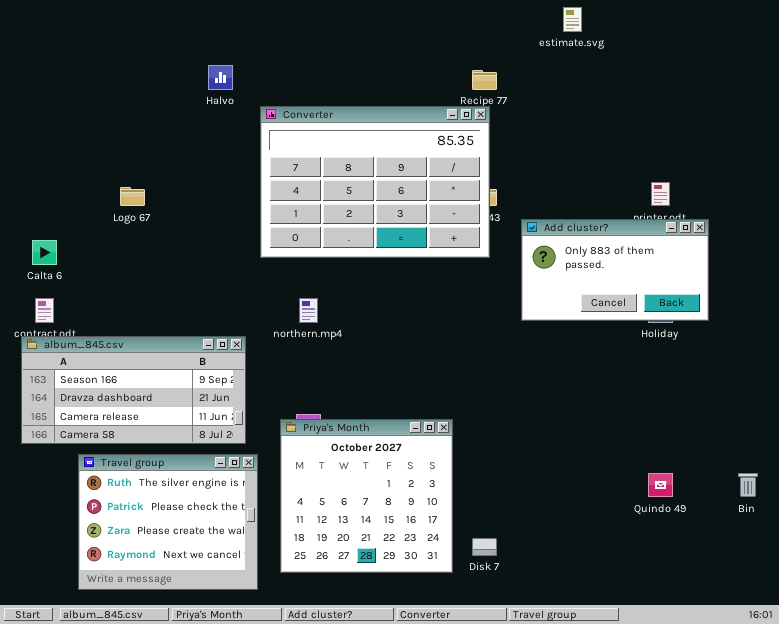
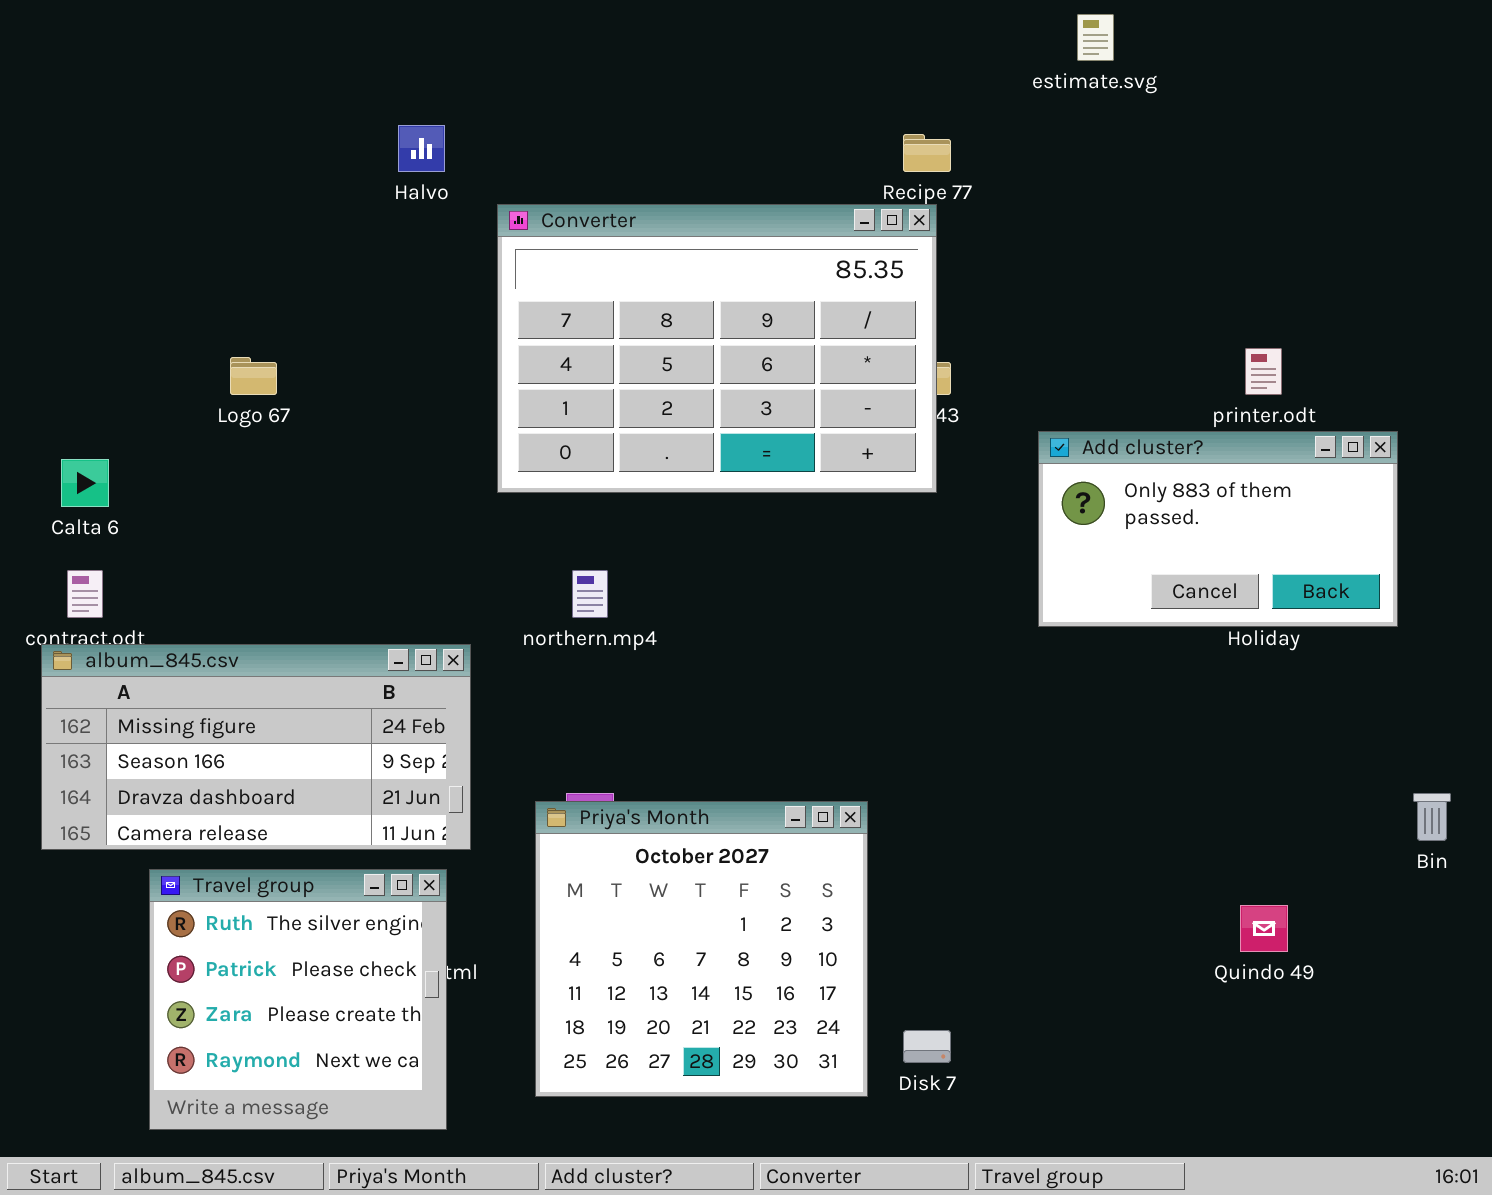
Add cluster?: [521,219,709,321] -> [1038,431,1398,627], moved
album_845.csv: [21,336,246,444] -> [41,644,471,850], scrolled up 1 row
Travel group: [78,454,258,590] -> [149,869,447,1130], resized
Bin: [738,473,758,497] -> [1413,793,1451,841], moved

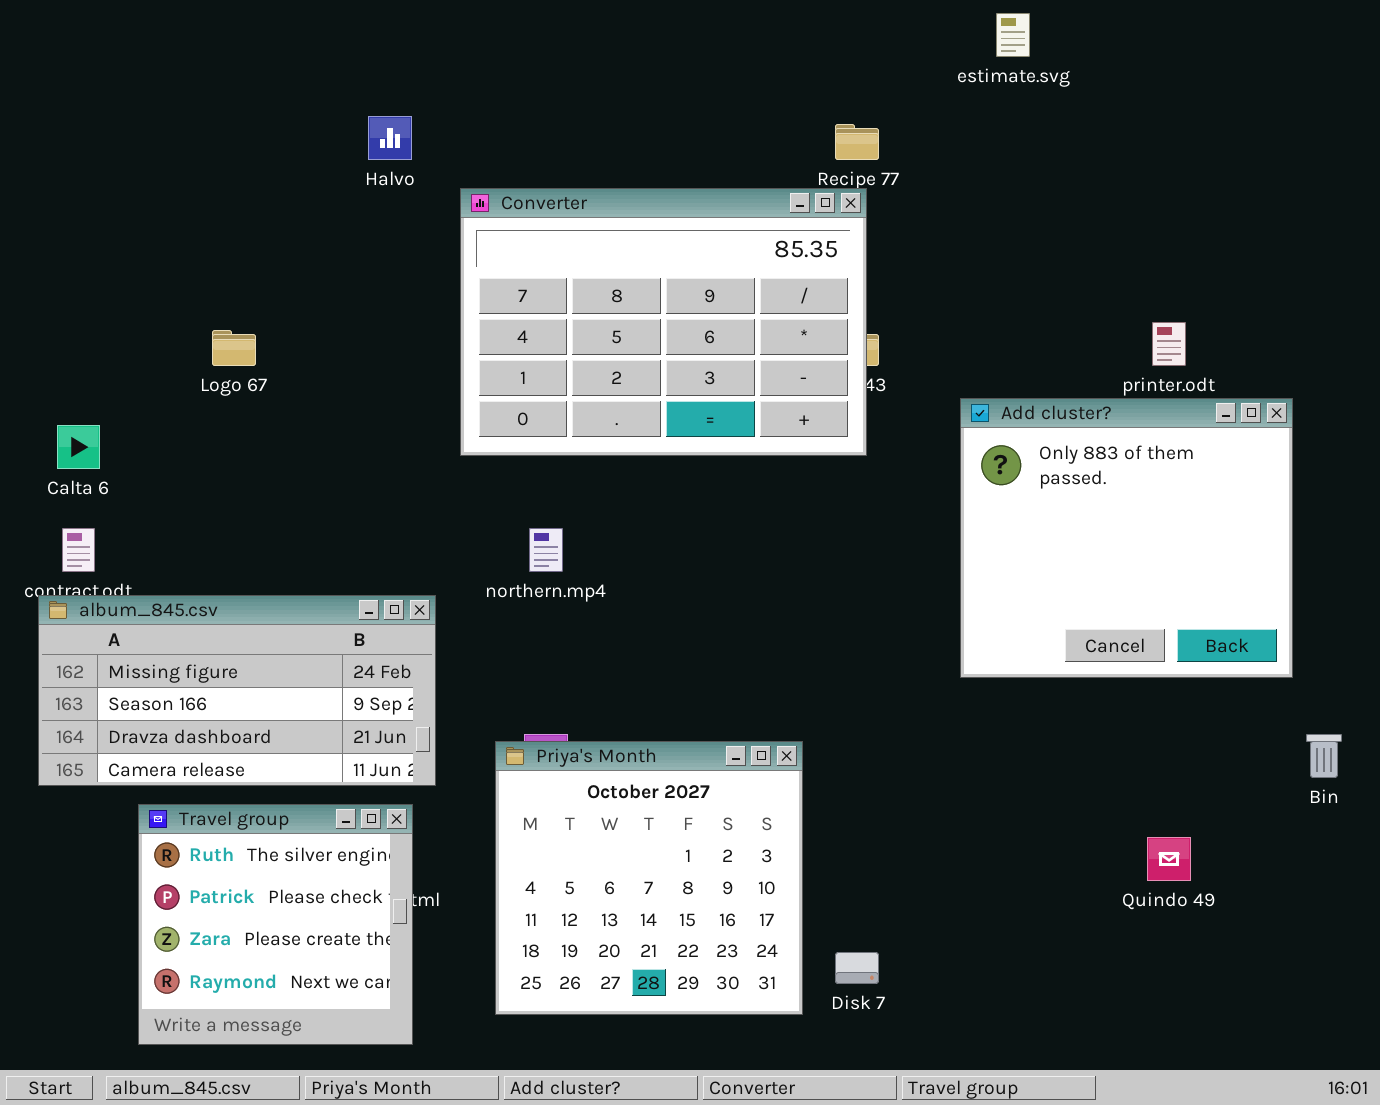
Add cluster?: [1038,431,1398,627] -> [960,398,1293,678], resized

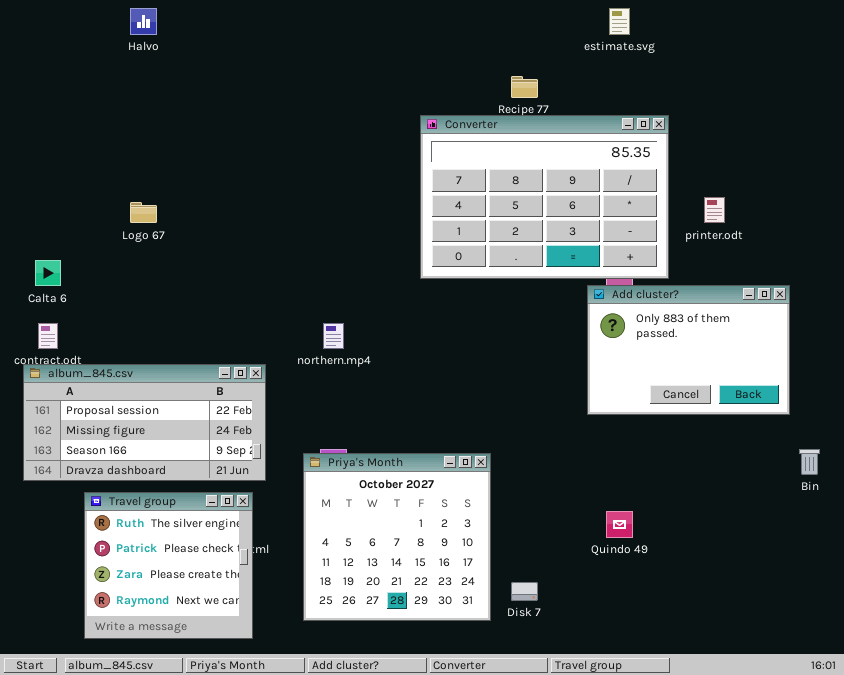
Halvo: [368,116,412,160] -> [130,8,157,35], moved
Converter: [460,188,867,456] -> [420,115,669,279], moved
Add cluster?: [960,398,1293,678] -> [587,285,790,415], resized
album_845.csv: [38,595,436,786] -> [23,364,266,481], scrolled up 1 row
Quindo 49: [1147,837,1191,881] -> [606,511,633,538], moved

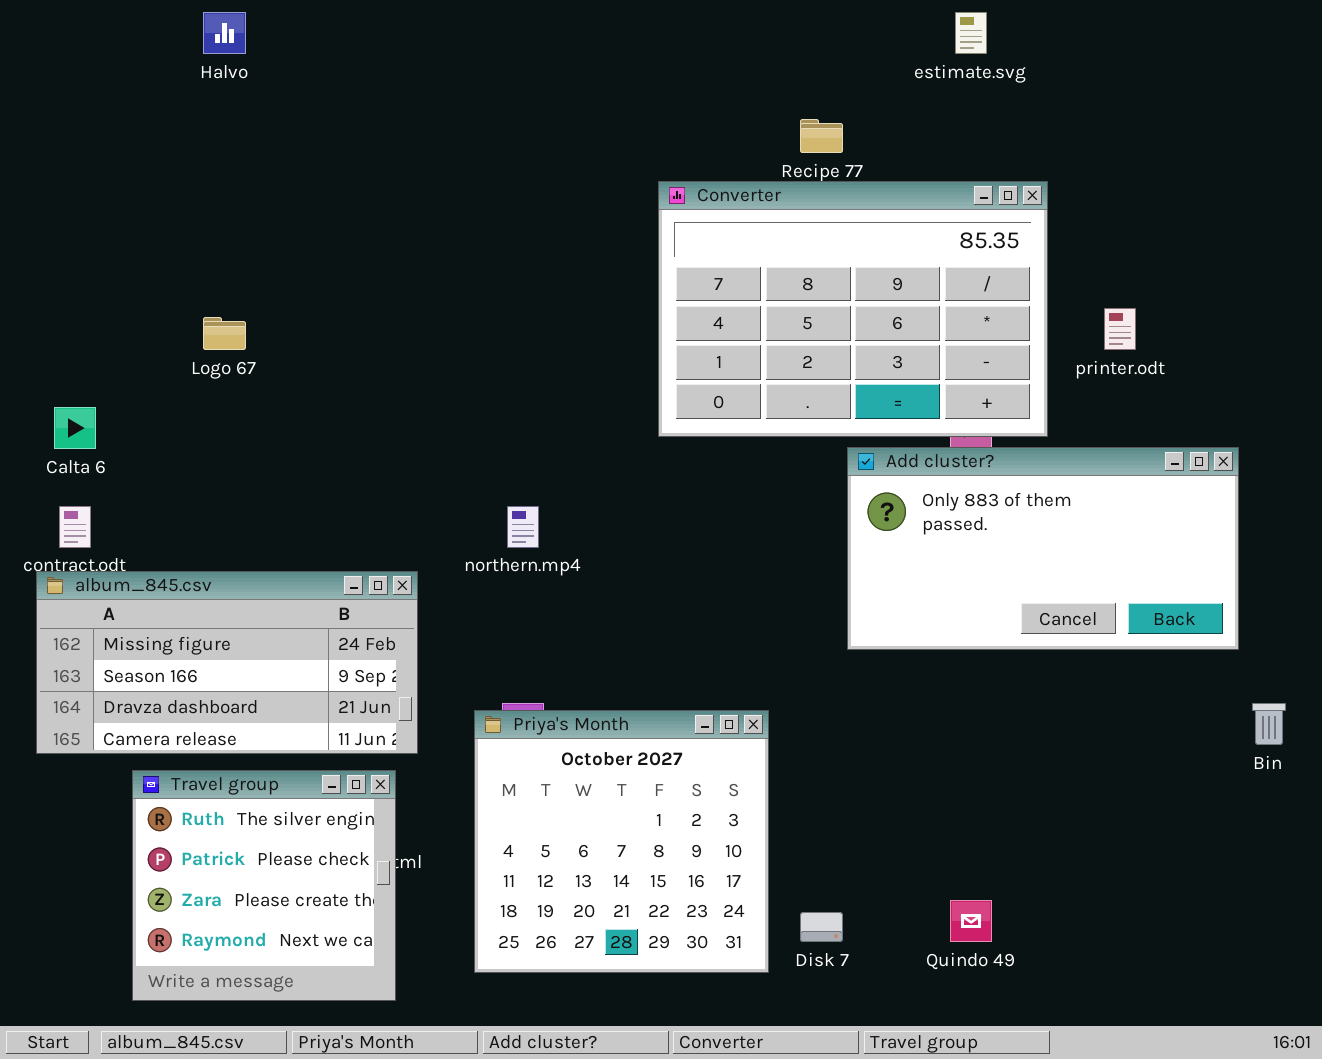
Add cluster?: [587,285,790,415] -> [847,447,1239,650], resized
album_845.csv: [23,364,266,481] -> [36,571,418,754], scrolled down 1 row
Quindo 49: [606,511,633,538] -> [950,900,992,942], moved

